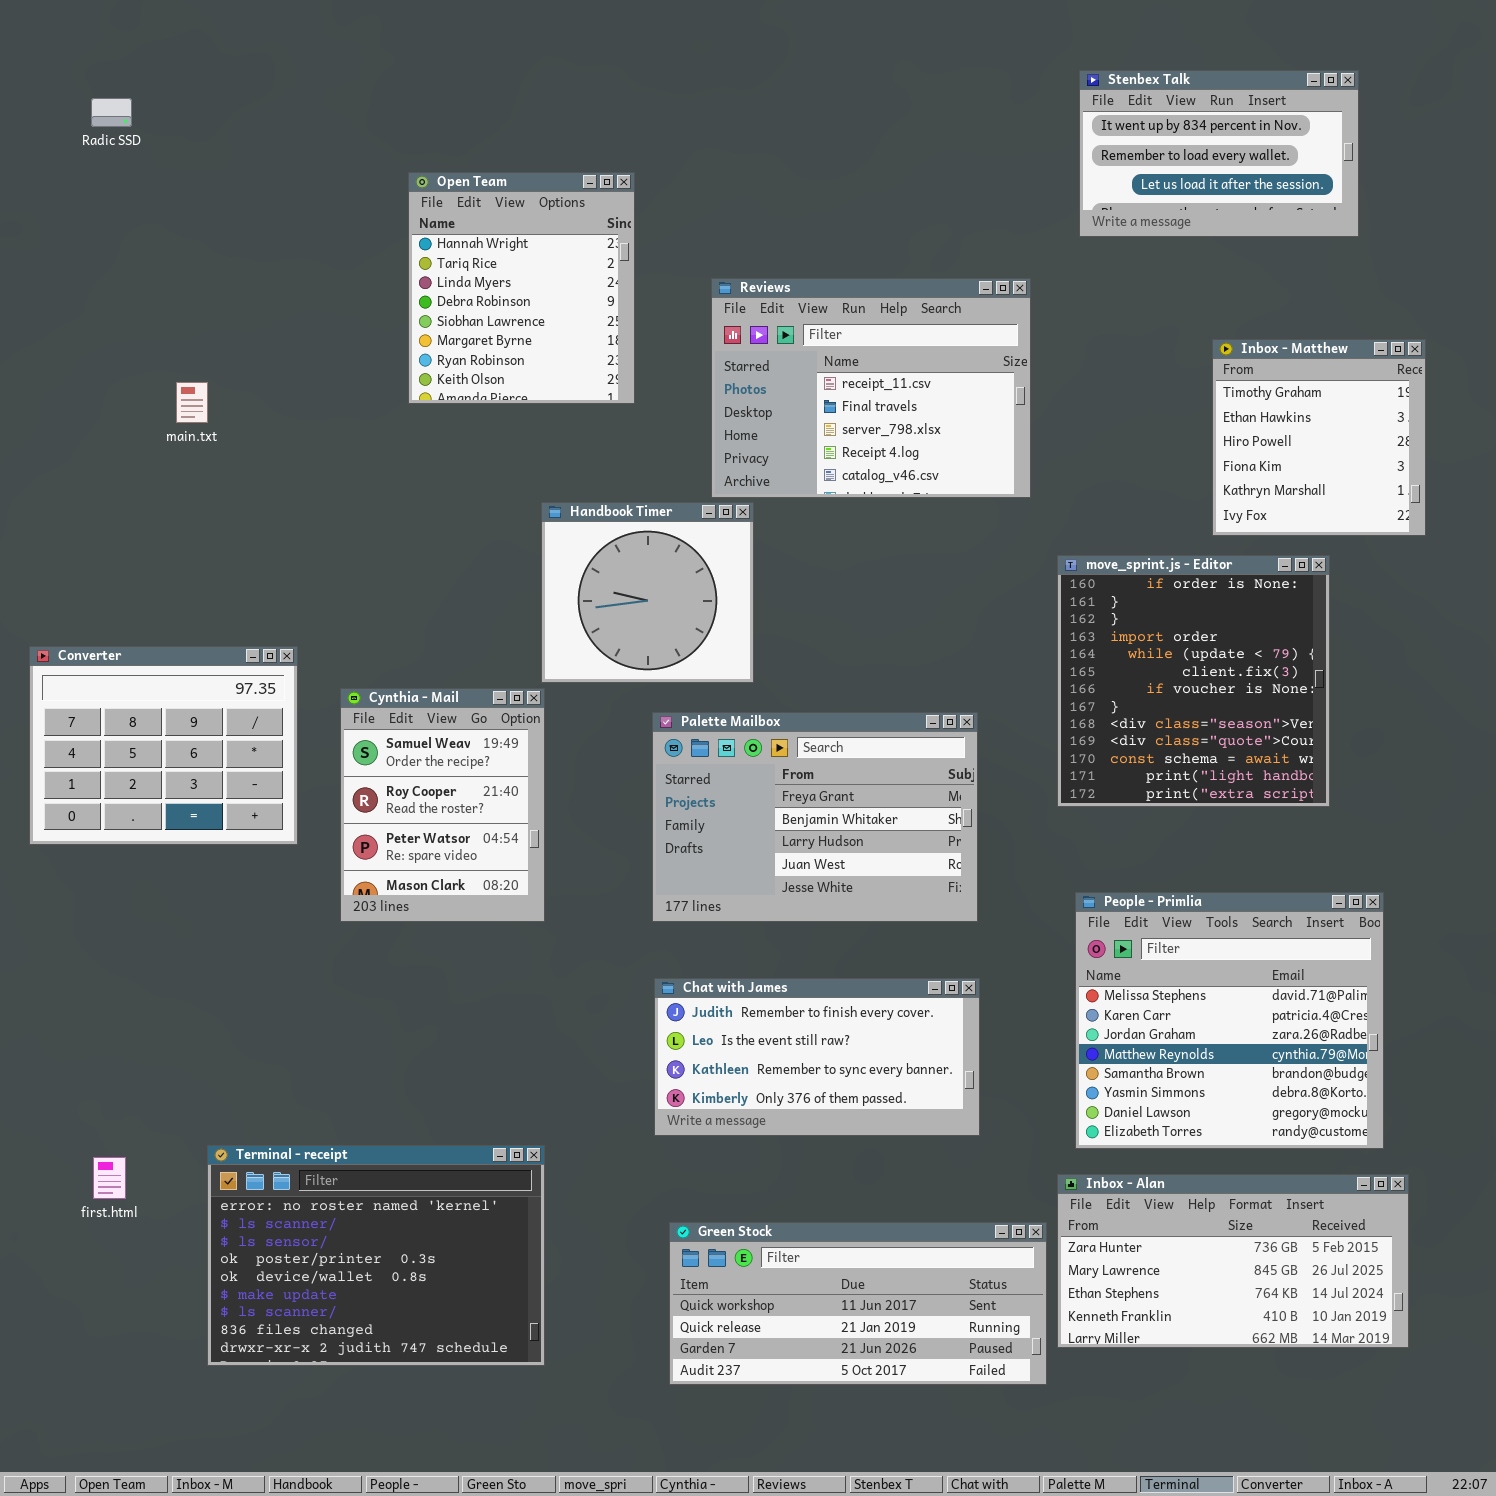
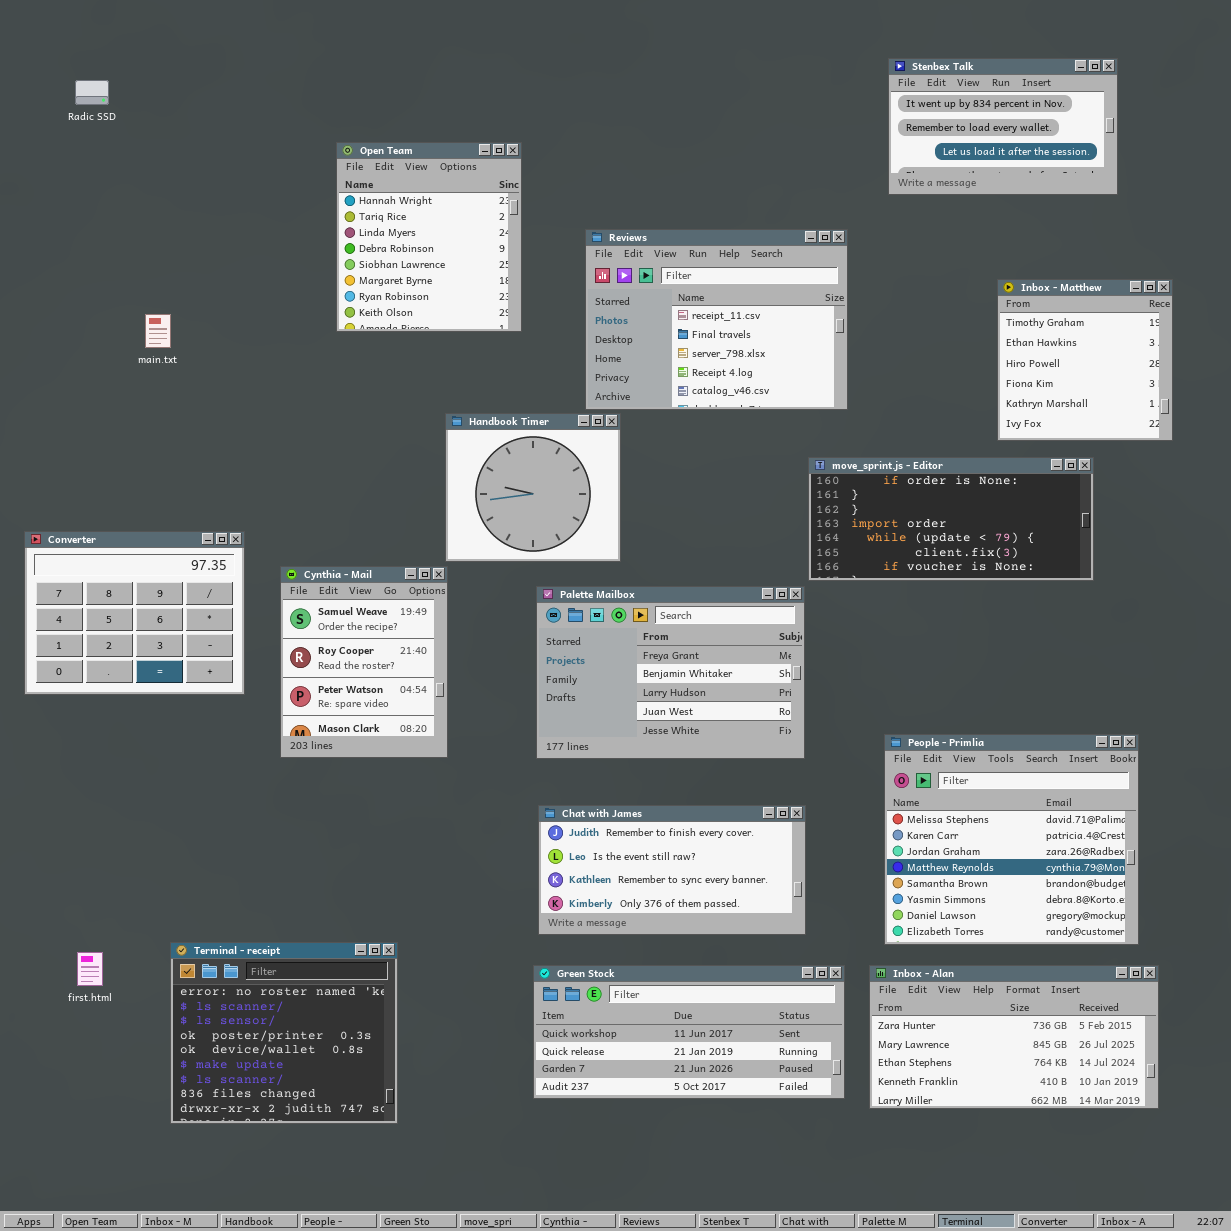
move_sprint.js - Editor: [1057,555,1330,807] -> [808,457,1094,581], resized
Terminal - receipt: [207,1145,545,1366] -> [170,942,398,1124], resized
Green Stock: [669,1222,1047,1385] -> [533,965,845,1099], moved

